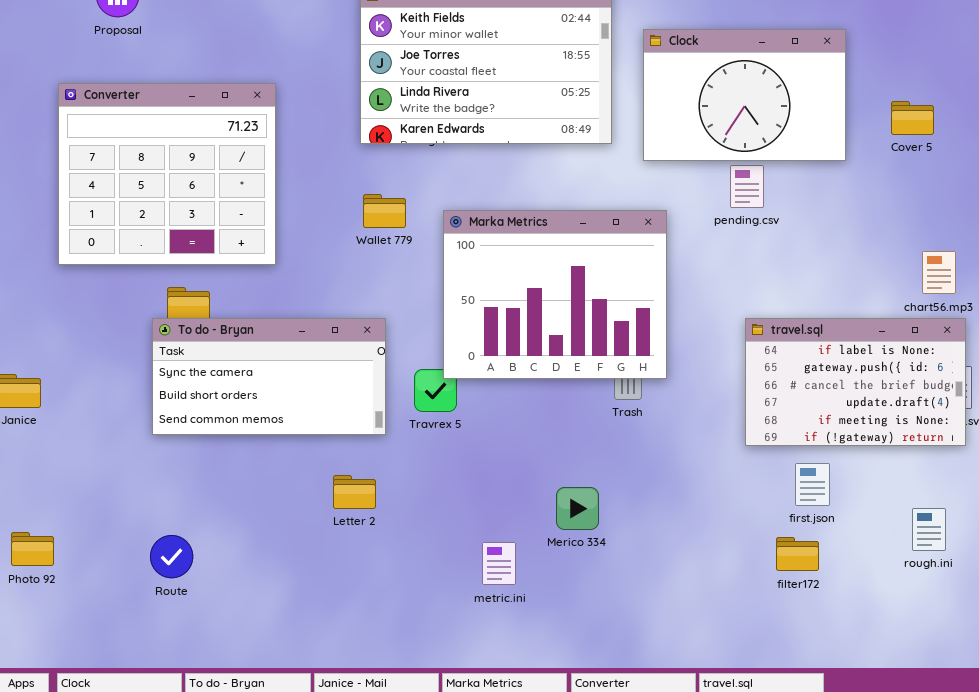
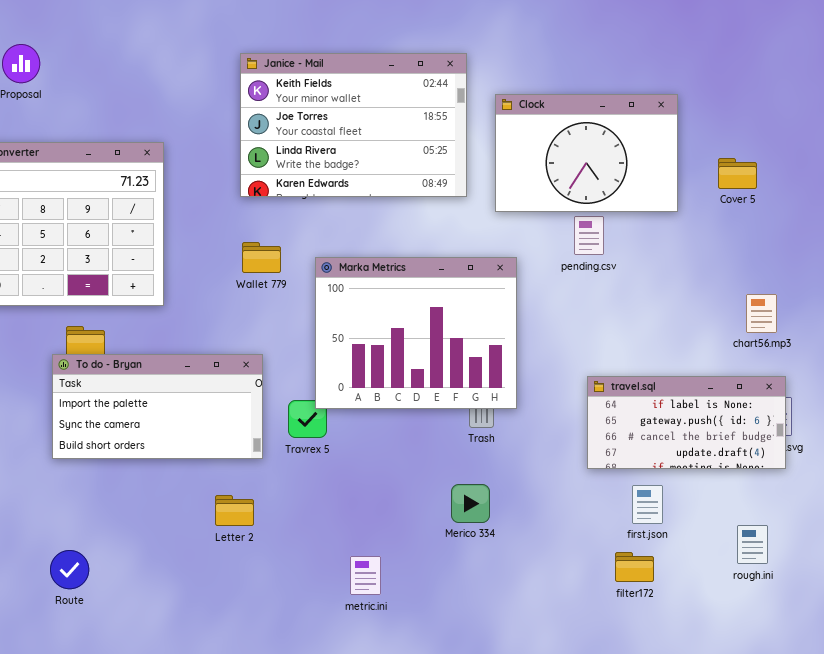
To do - Bryan: [152,318,386,435] -> [52,354,263,459], scrolled up 1 row
travel.sql: [745,318,966,446] -> [587,376,786,469], resized
Merico 334: [556,487,599,530] -> [451,484,490,523], moved

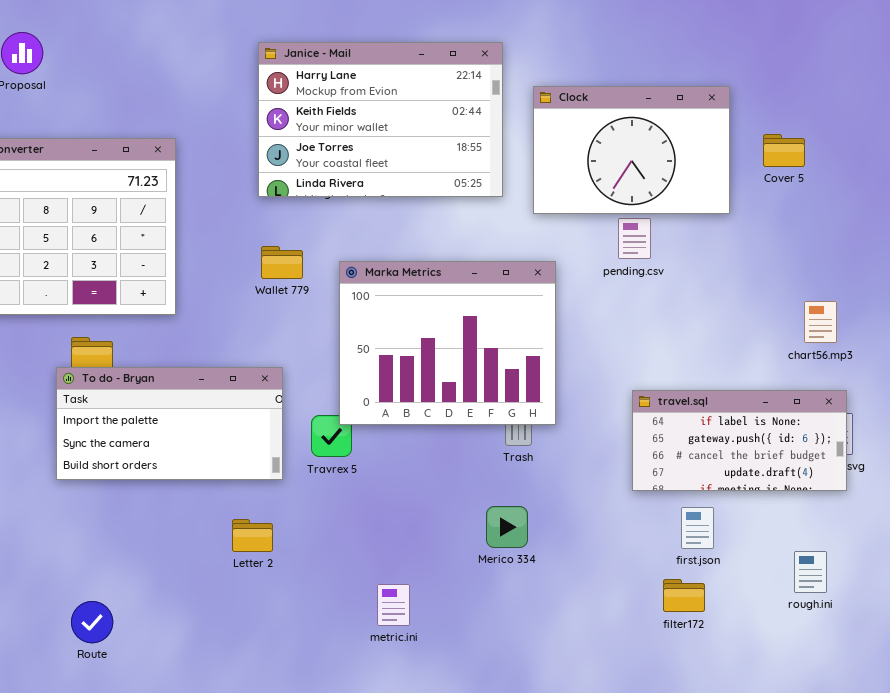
Janice - Mail: [240,53,467,197] -> [258,42,503,197], scrolled up 1 row
Cover 5: [718,158,757,189] -> [763,134,805,167], moved
Route: [50,550,89,589] -> [71,601,113,643], moved

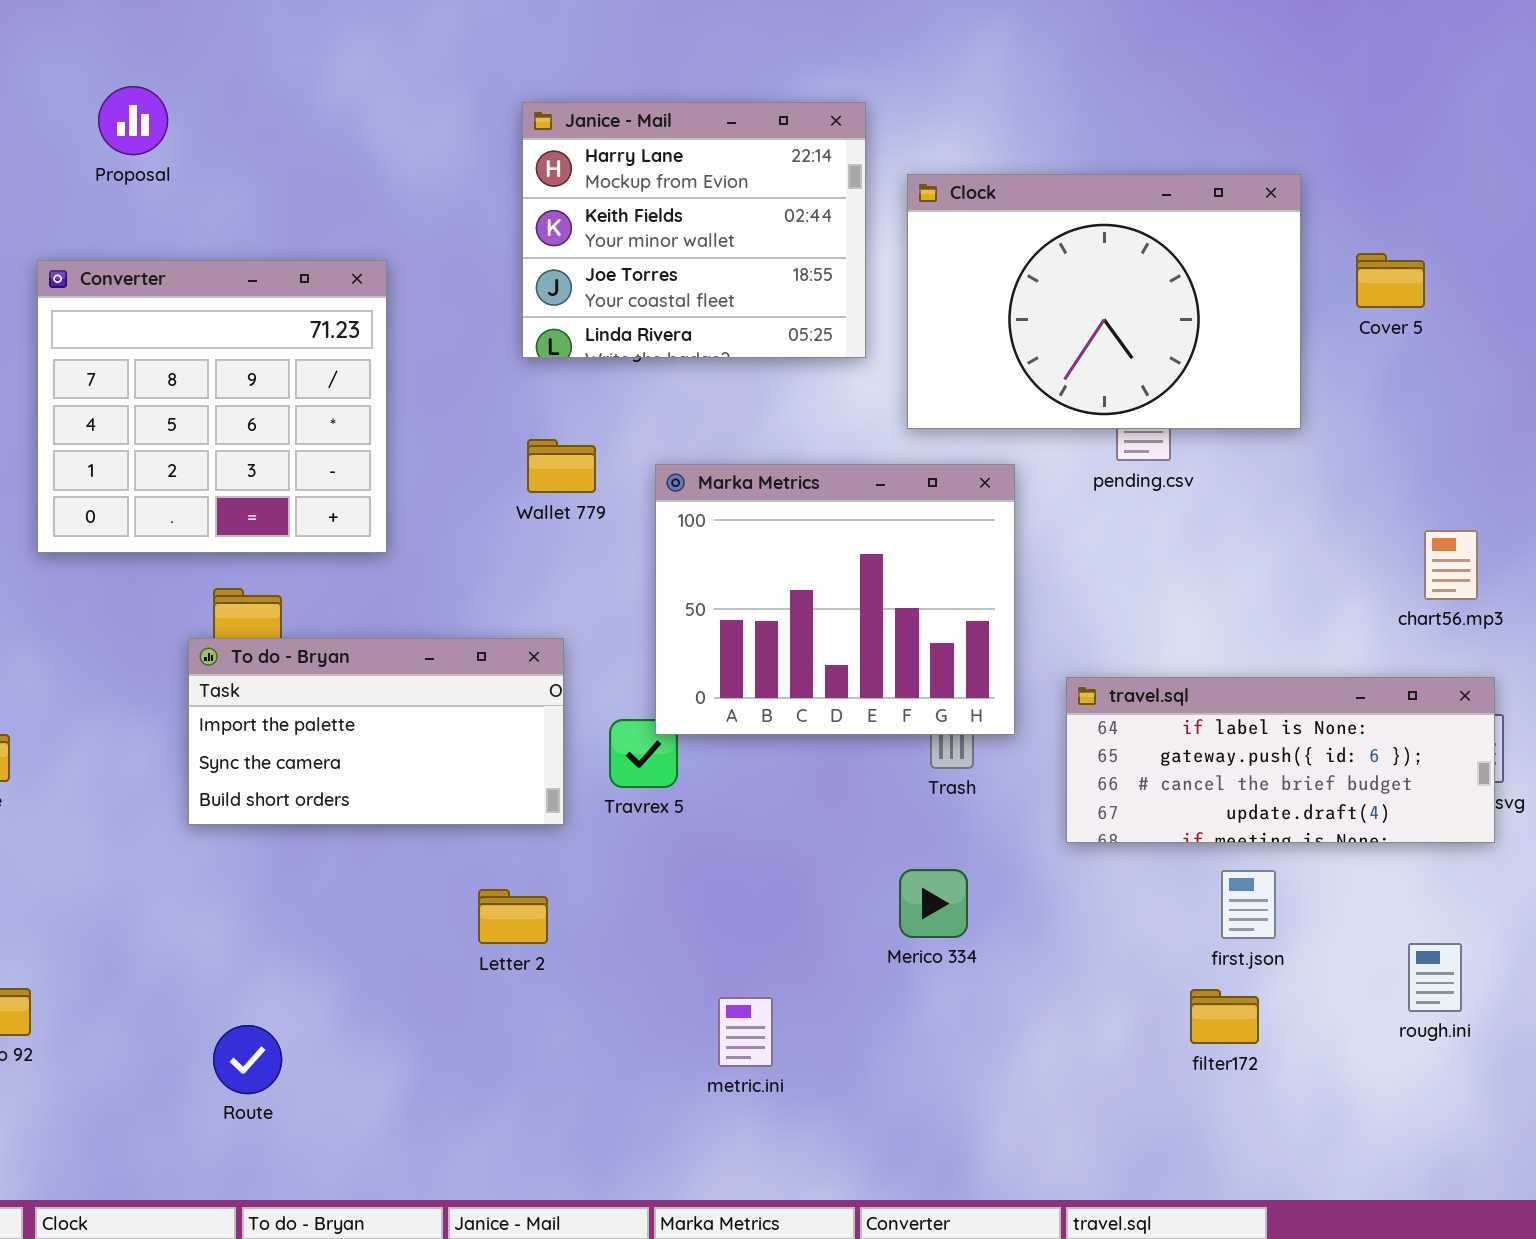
Janice - Mail: [258,42,503,197] -> [522,102,866,358], resized
Clock: [533,86,730,214] -> [907,174,1301,429], resized
travel.sql: [632,390,847,491] -> [1066,677,1495,843], resized

